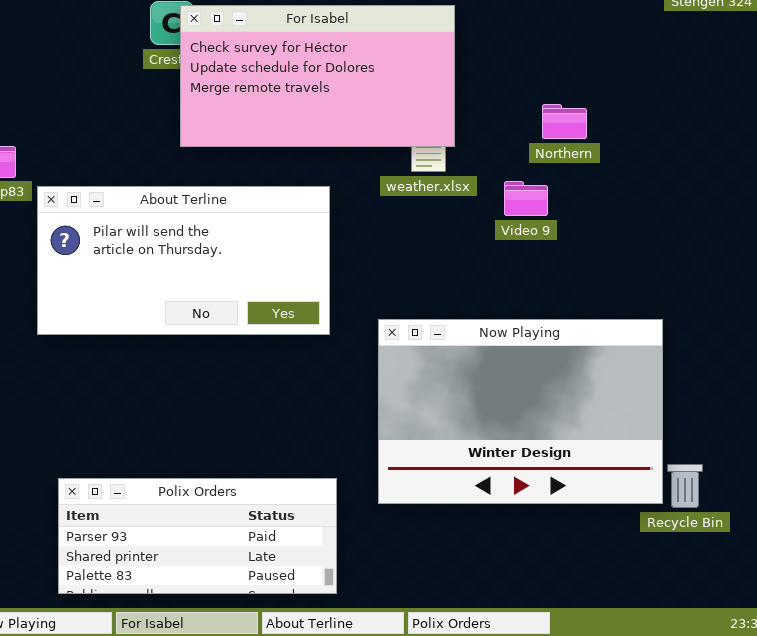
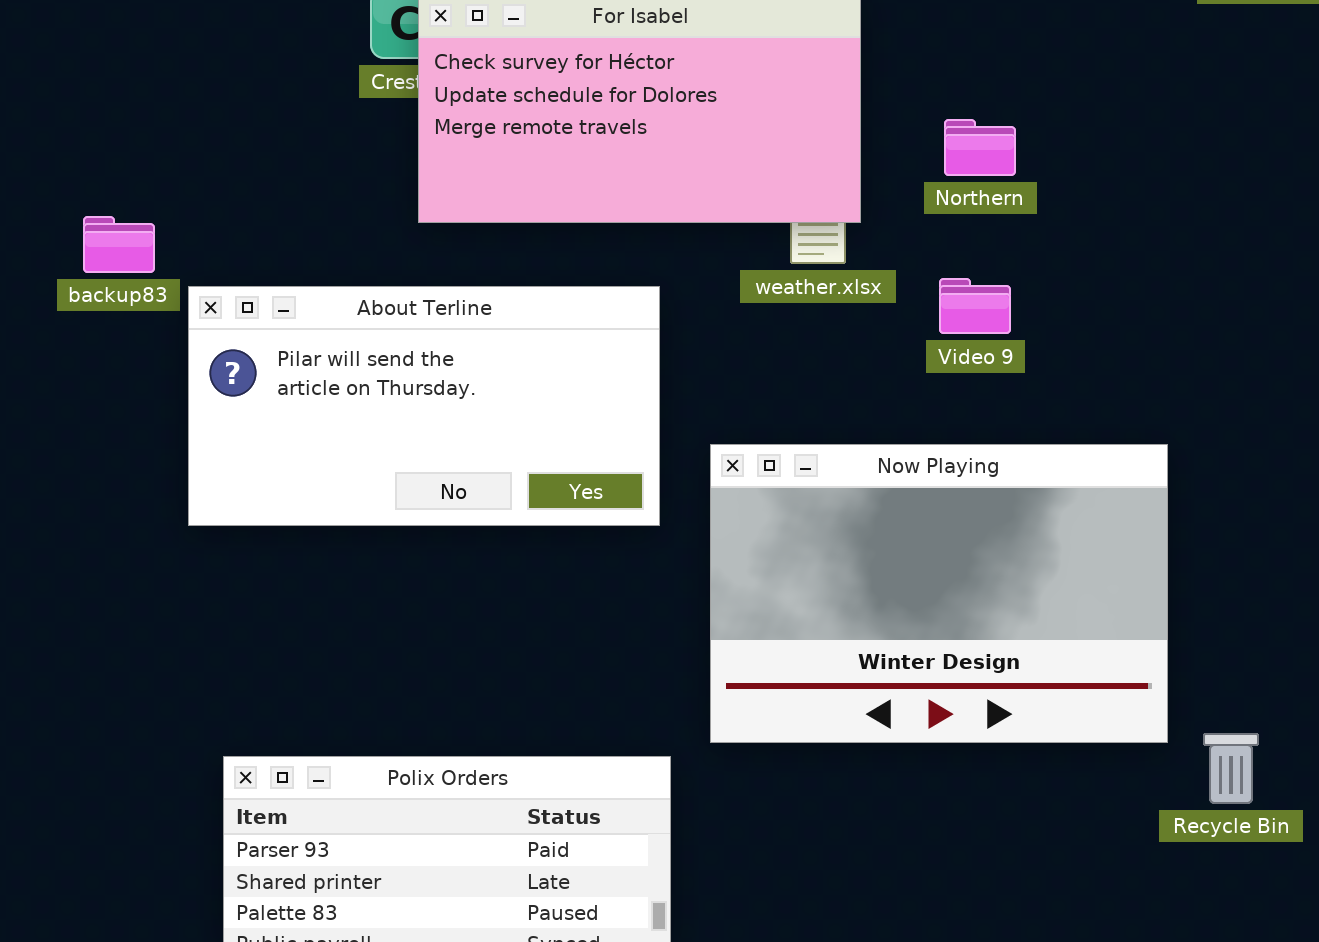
Northern: [542,104,587,139] -> [944,119,1016,176], moved
Now Playing: [378,319,663,504] -> [710,444,1168,743], moved

